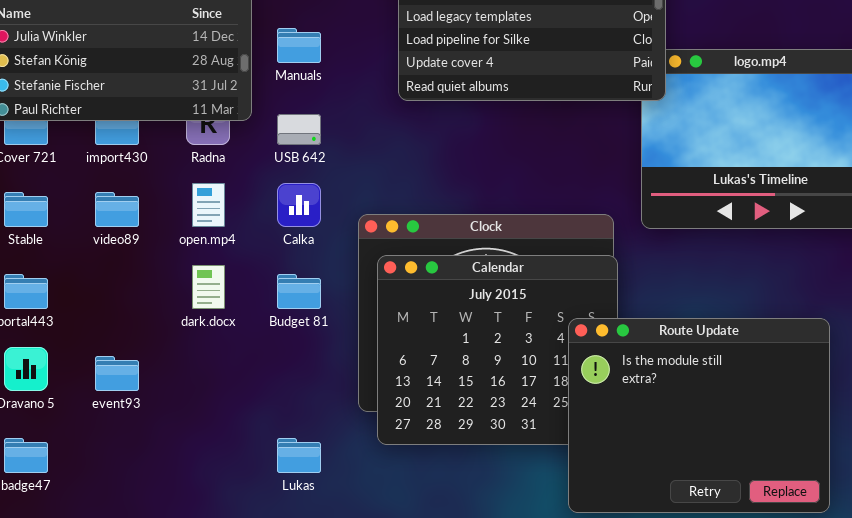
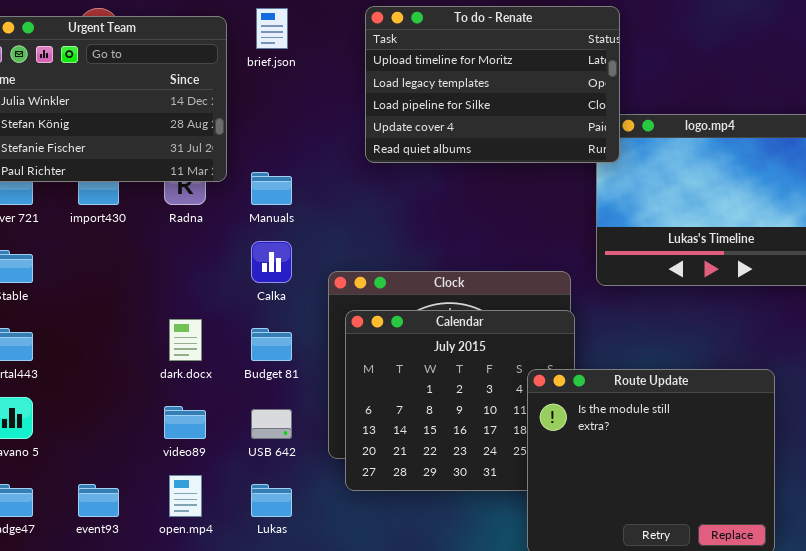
Manuals: [277,28,321,63] -> [251,172,292,205], moved
USB 642: [277,114,321,145] -> [251,409,292,439], moved
open.mp4: [192,183,225,227] -> [169,475,202,517], moved
video89: [95,192,139,227] -> [164,406,206,439], moved
event93: [95,356,139,391] -> [78,484,119,517], moved

